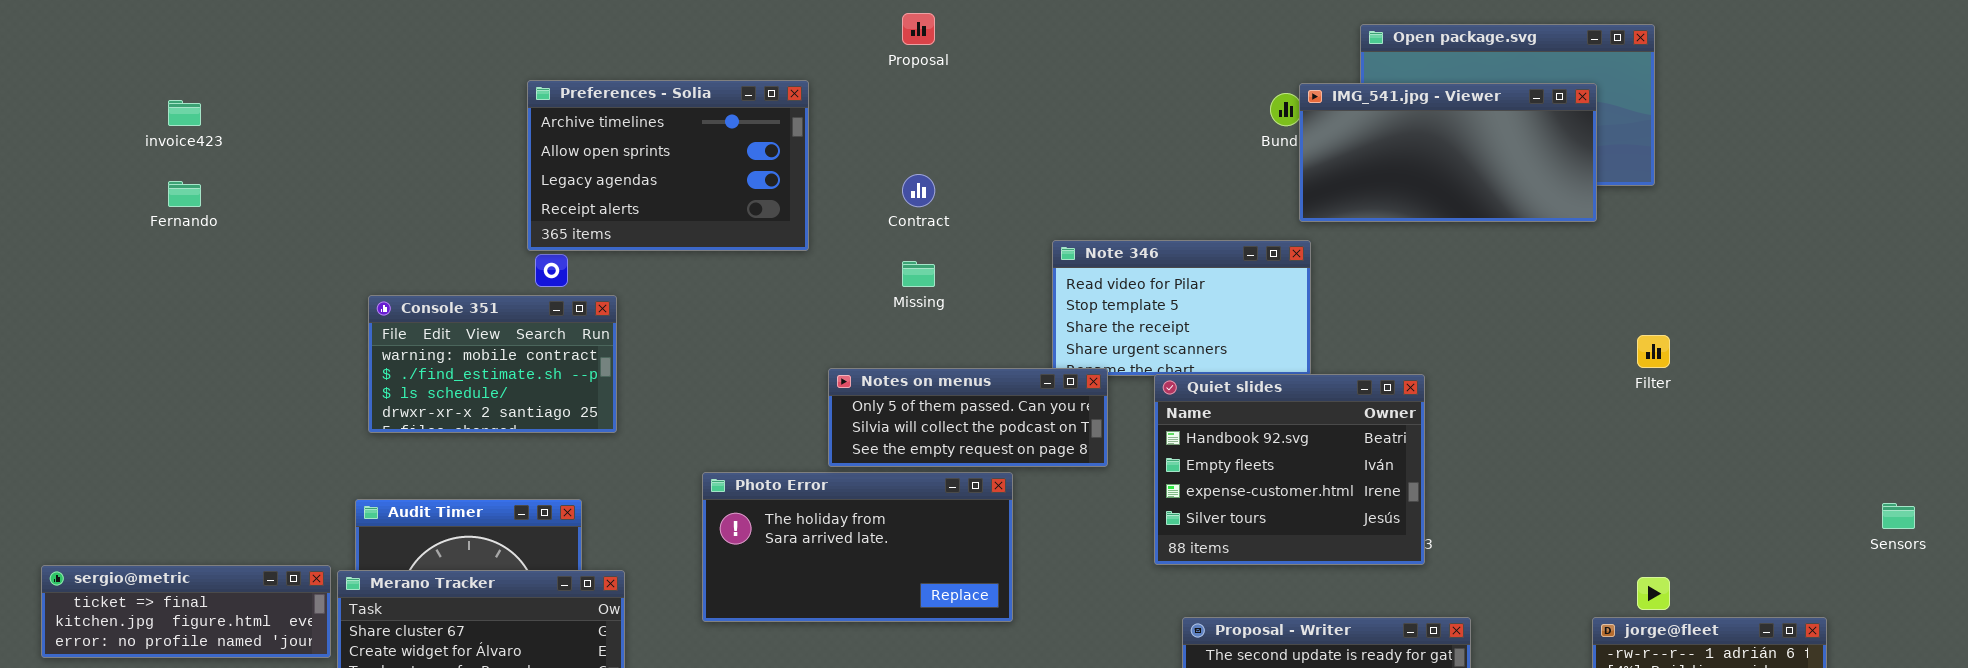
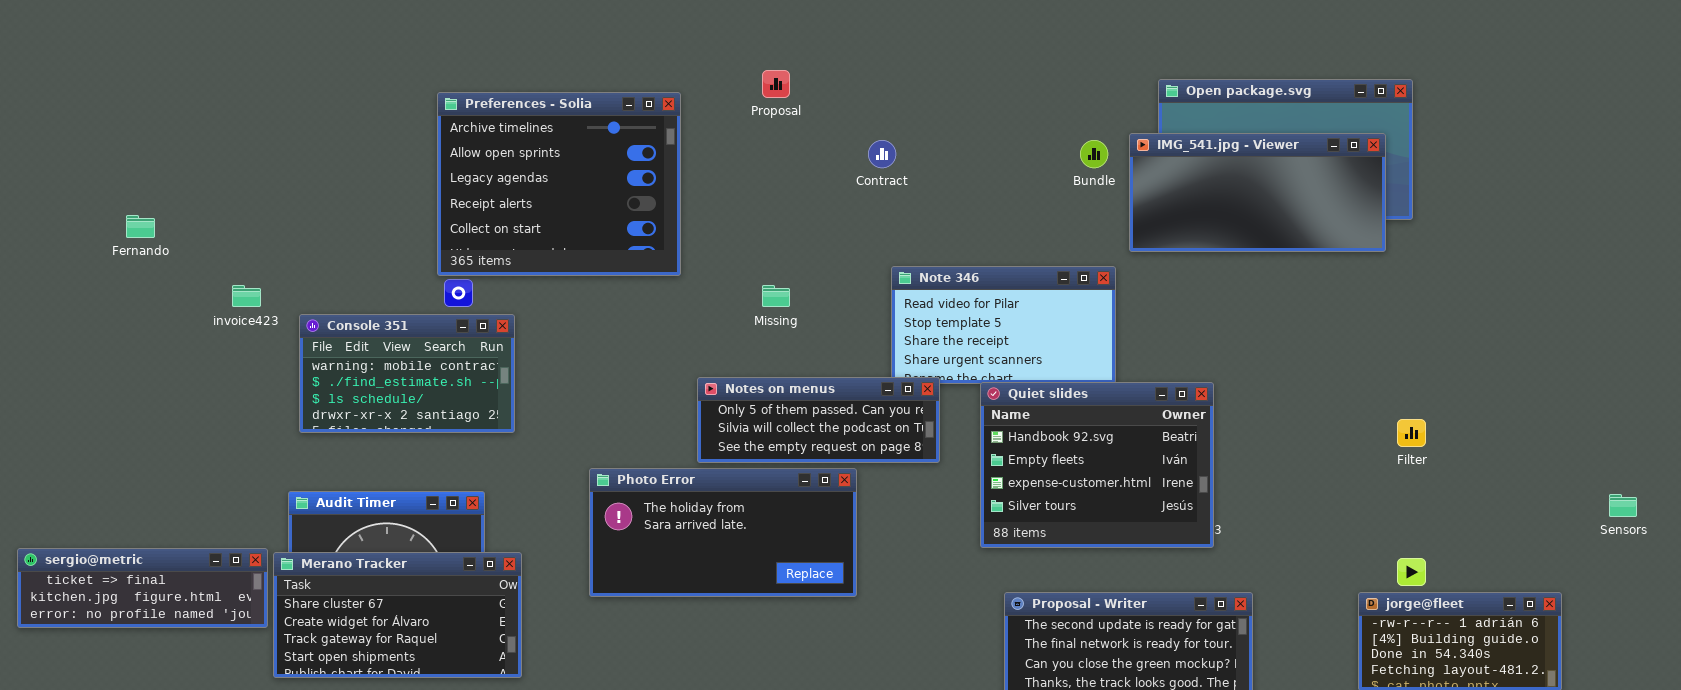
Preferences - Solia: [527,80,809,251] -> [437,92,681,276], resized
IMG_541.jpg - Viewer: [1299,83,1597,222] -> [1129,133,1386,252], moved
invoice423: [168,100,201,126] -> [232,285,261,307], moved
Contract: [902,174,935,207] -> [868,140,896,168], moved
Filter: [1637,335,1670,368] -> [1397,419,1426,447], moved

